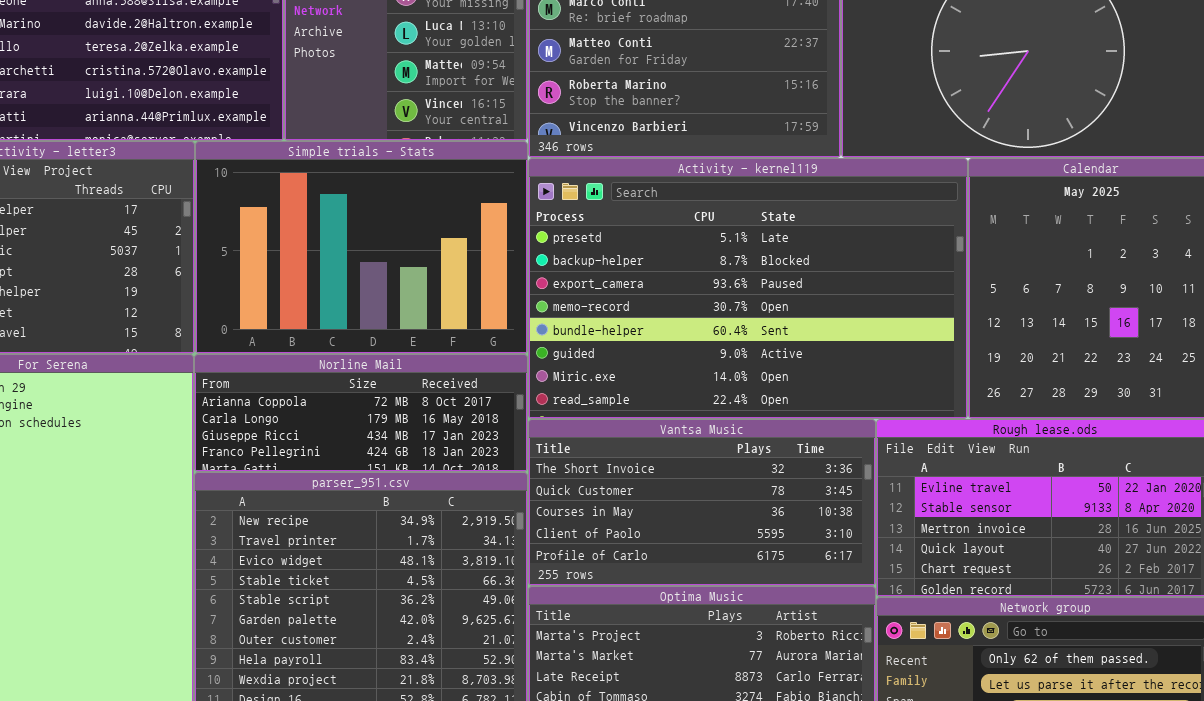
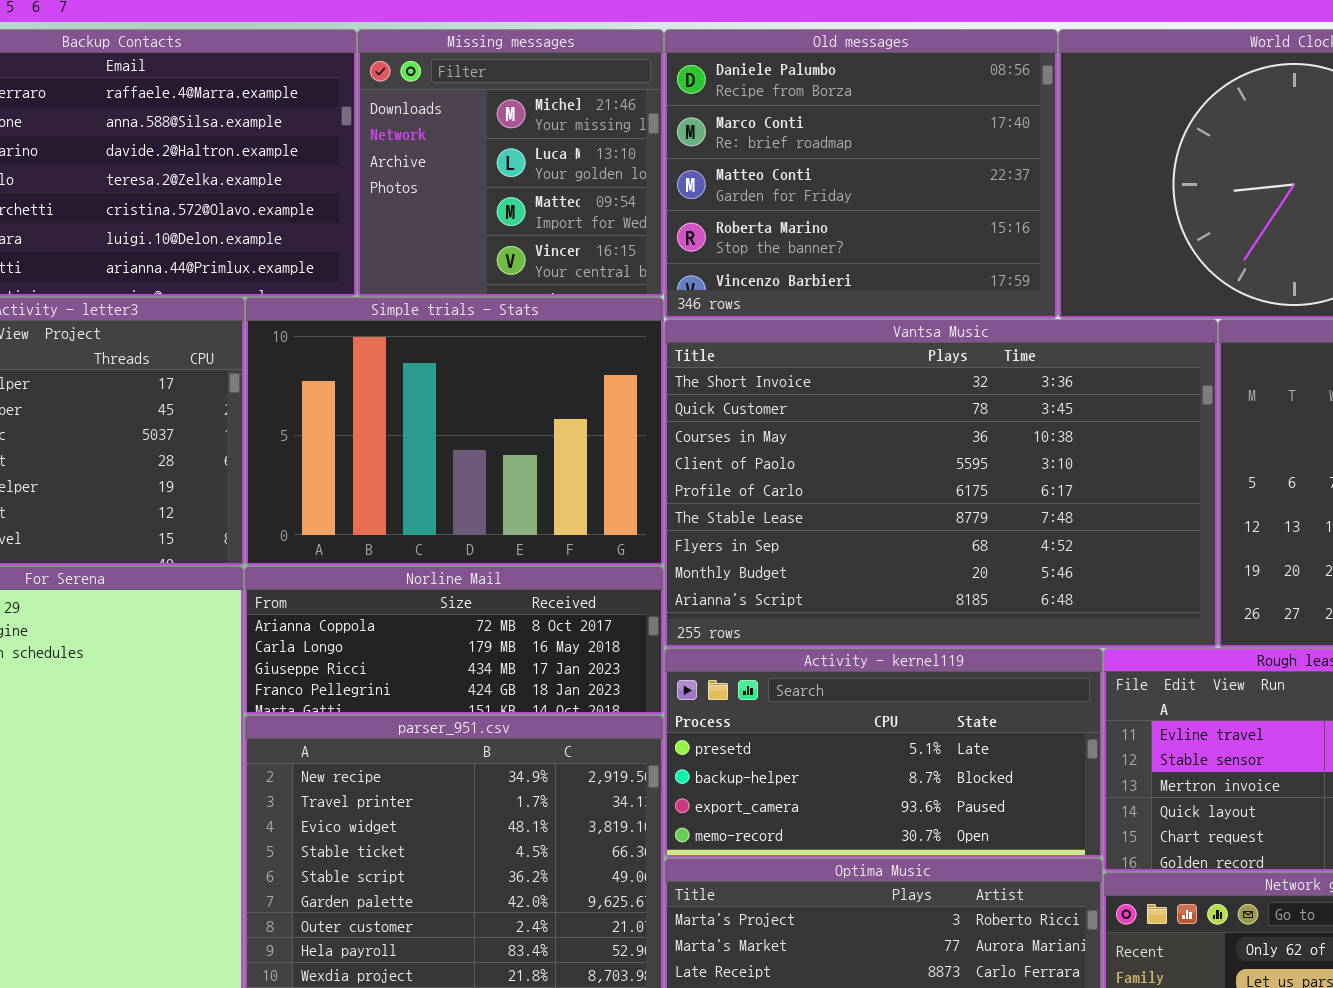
Activity - kernel119: [528,158,968,419] -> [664,648,1103,858], moved, resized
Vantsa Music: [528,419,876,586] -> [664,319,1218,648], moved, resized

